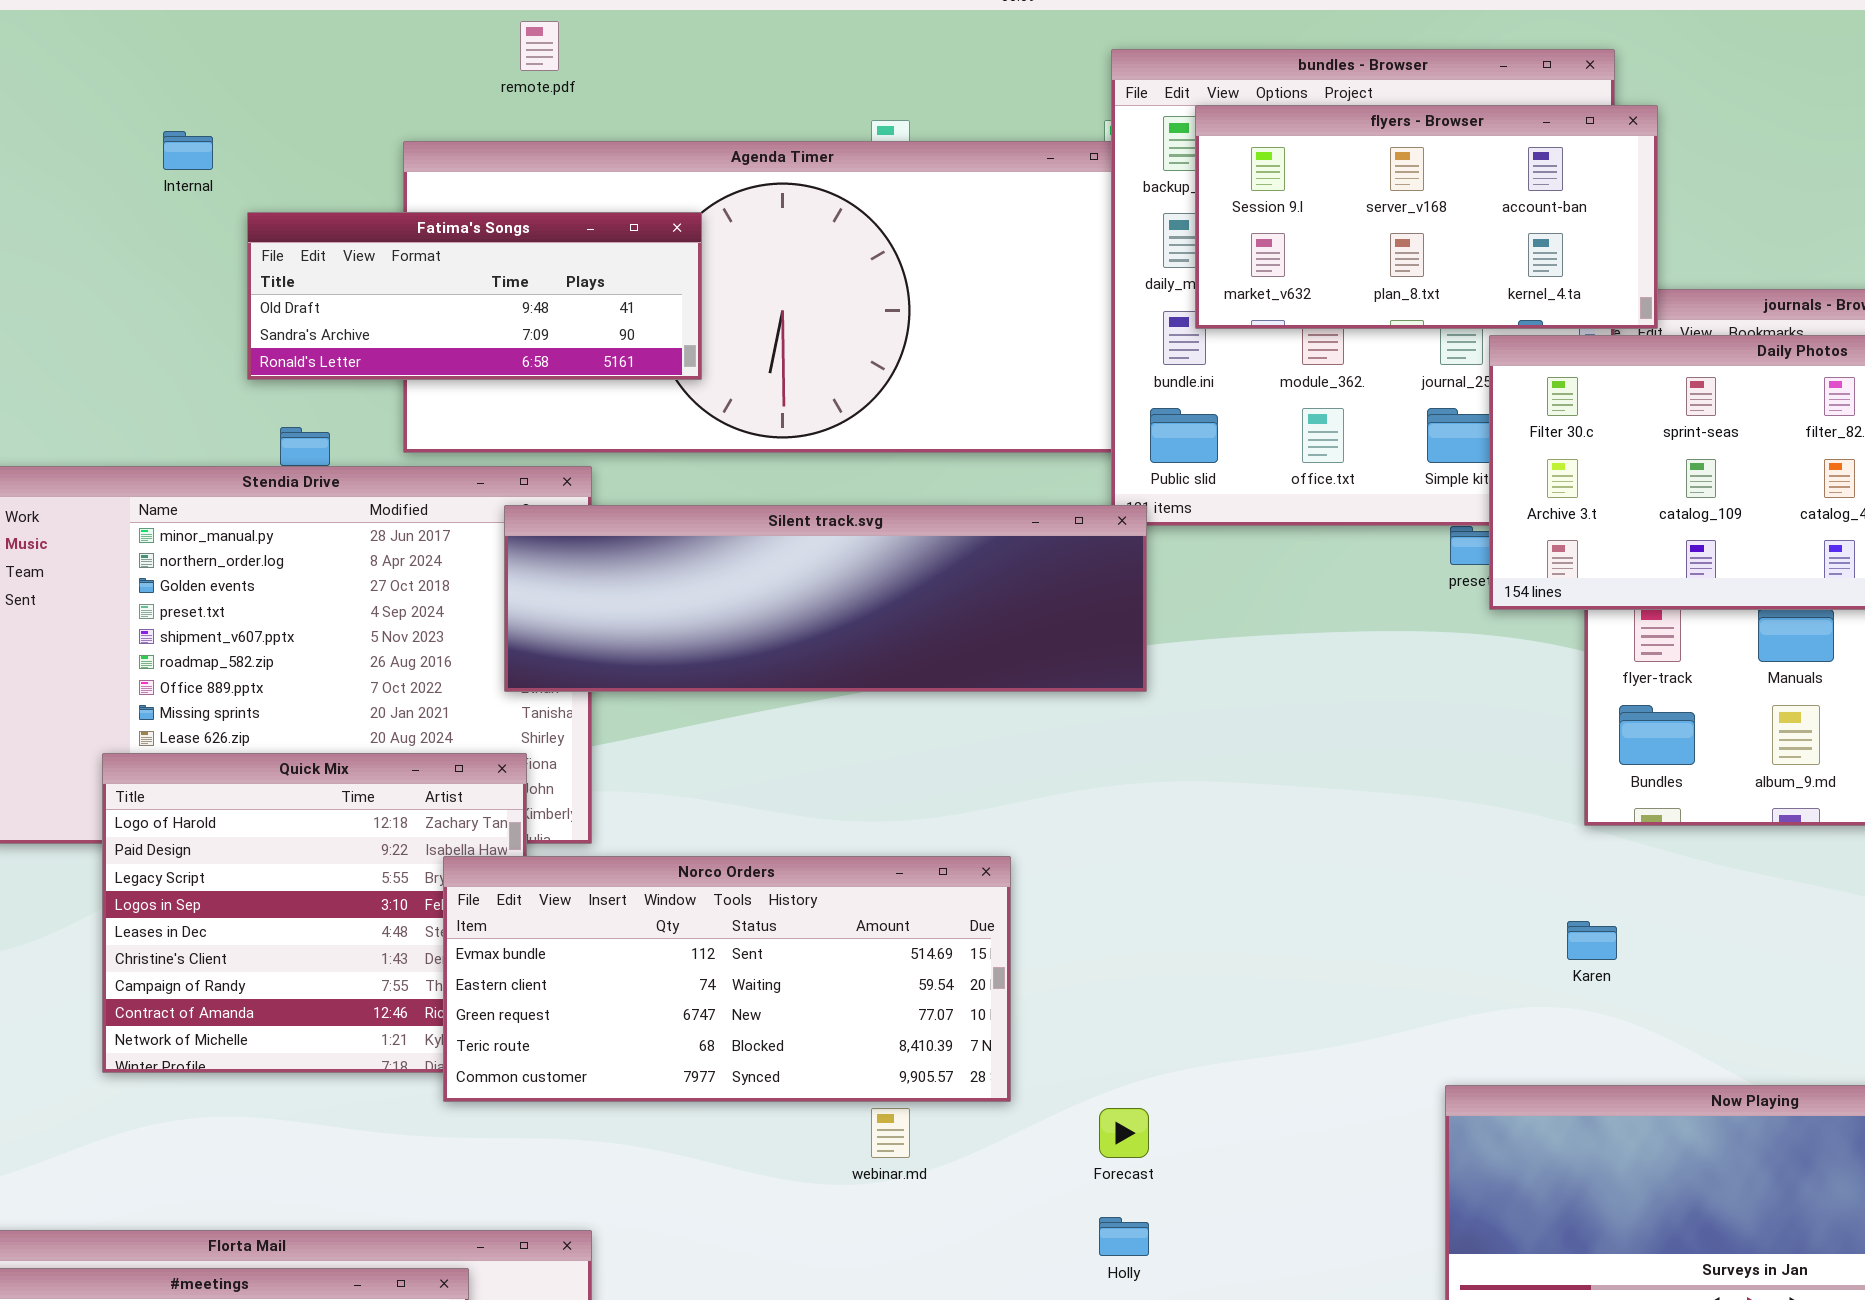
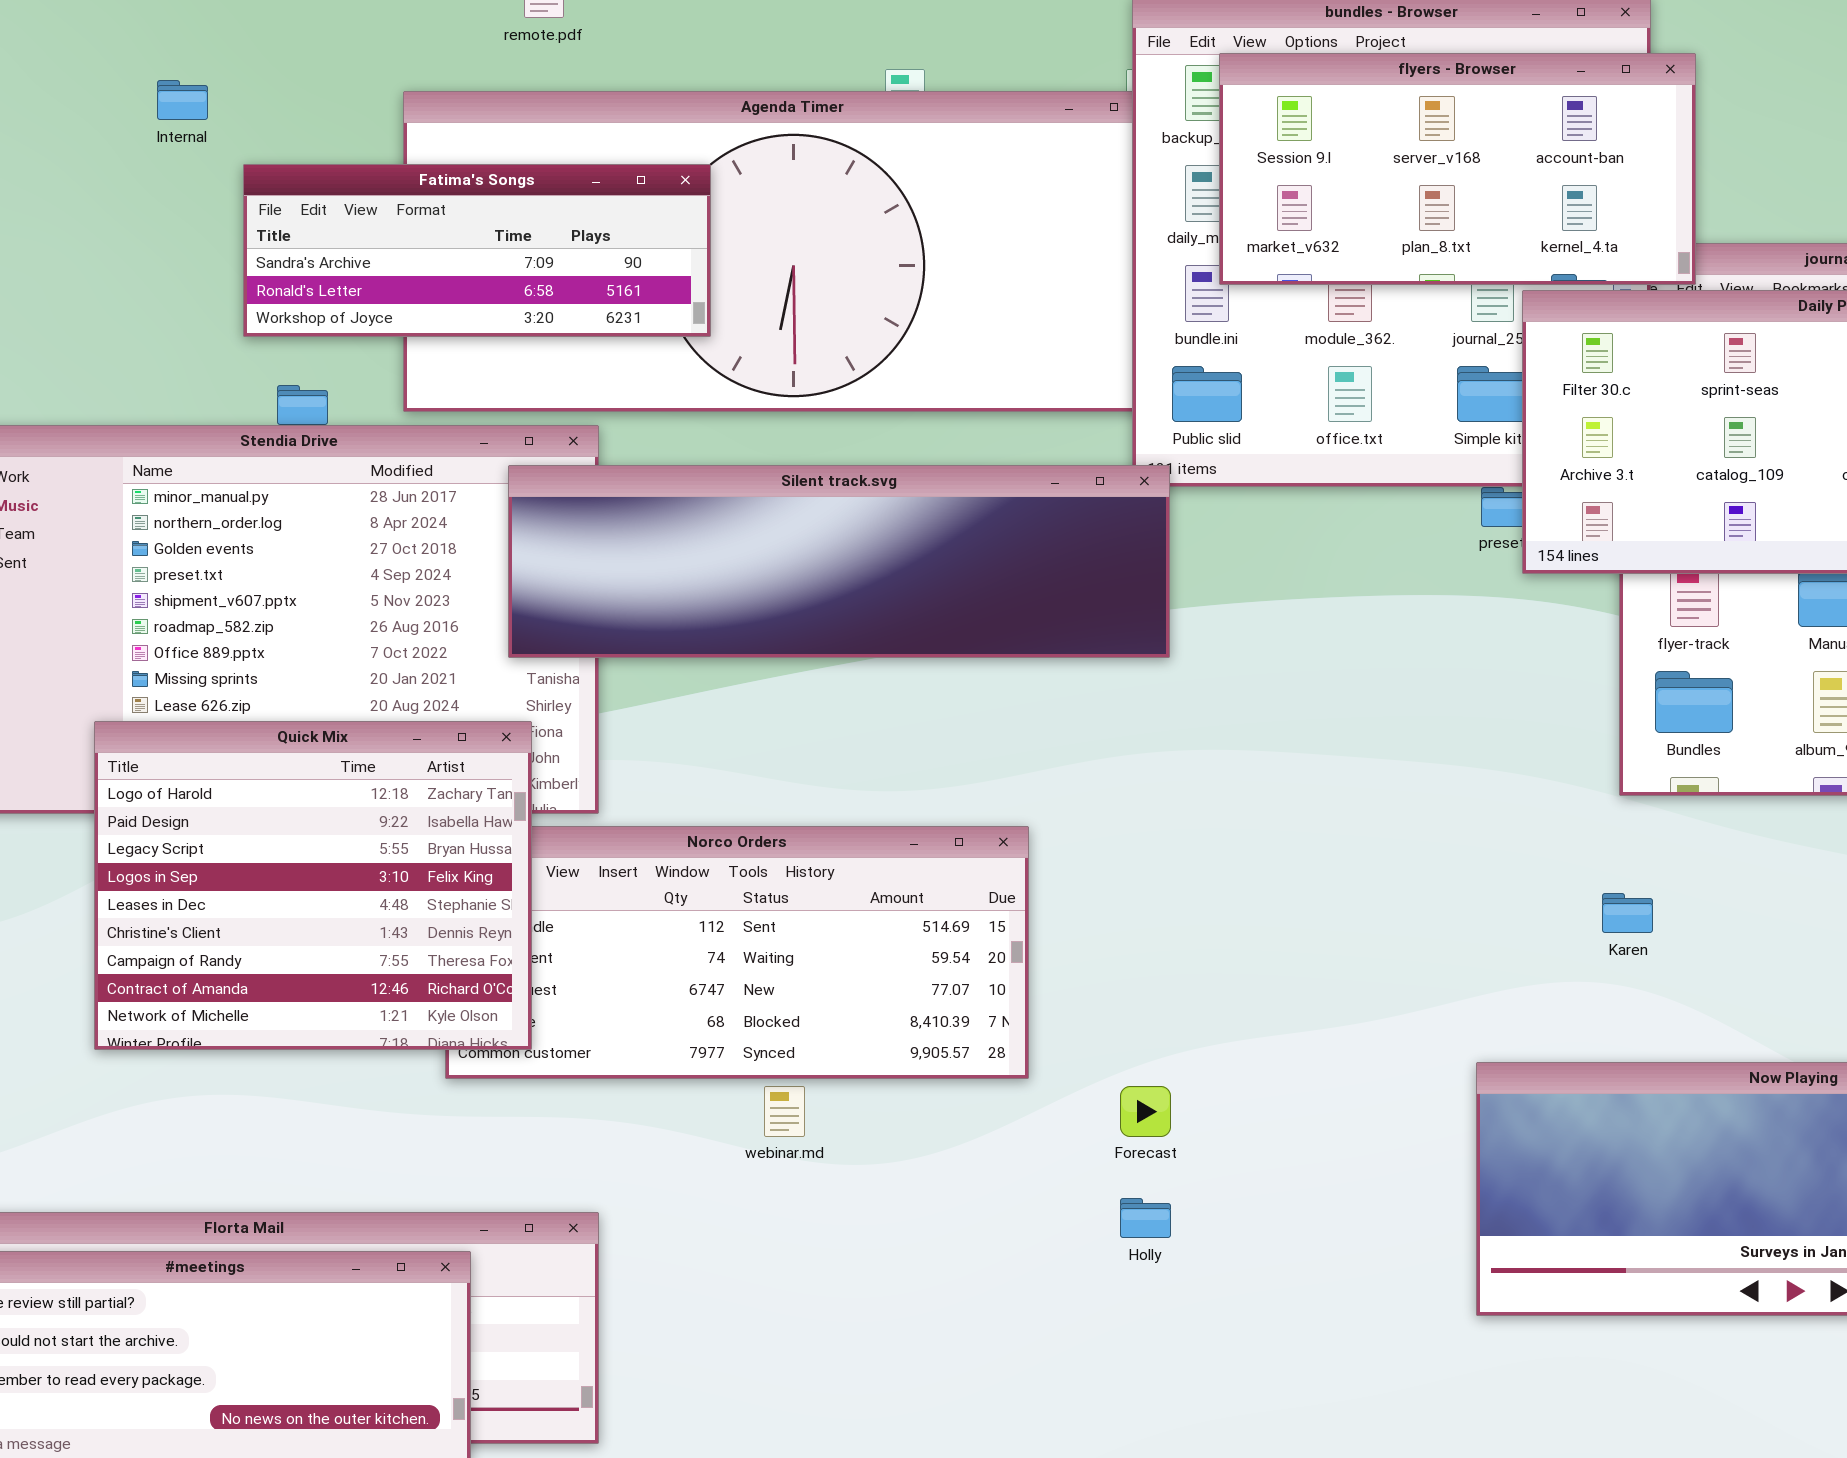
Fatima's Songs: [247,212,702,380] -> [243,164,711,337], scrolled down 1 row
Quick Mix: [102,753,527,1073] -> [94,721,532,1050], raised
webinar.md: [871,1108,910,1158] -> [764,1086,805,1137], moved

